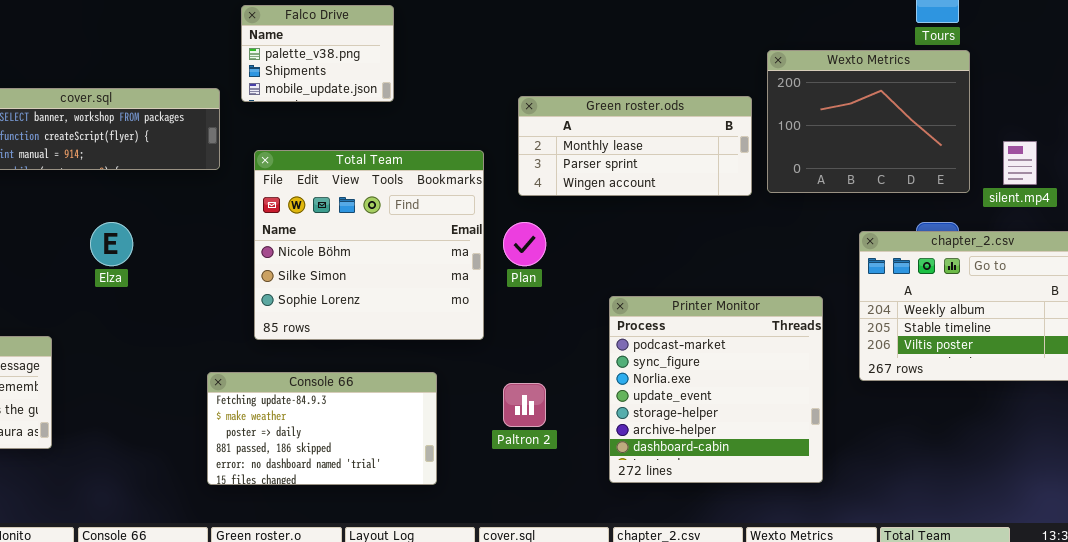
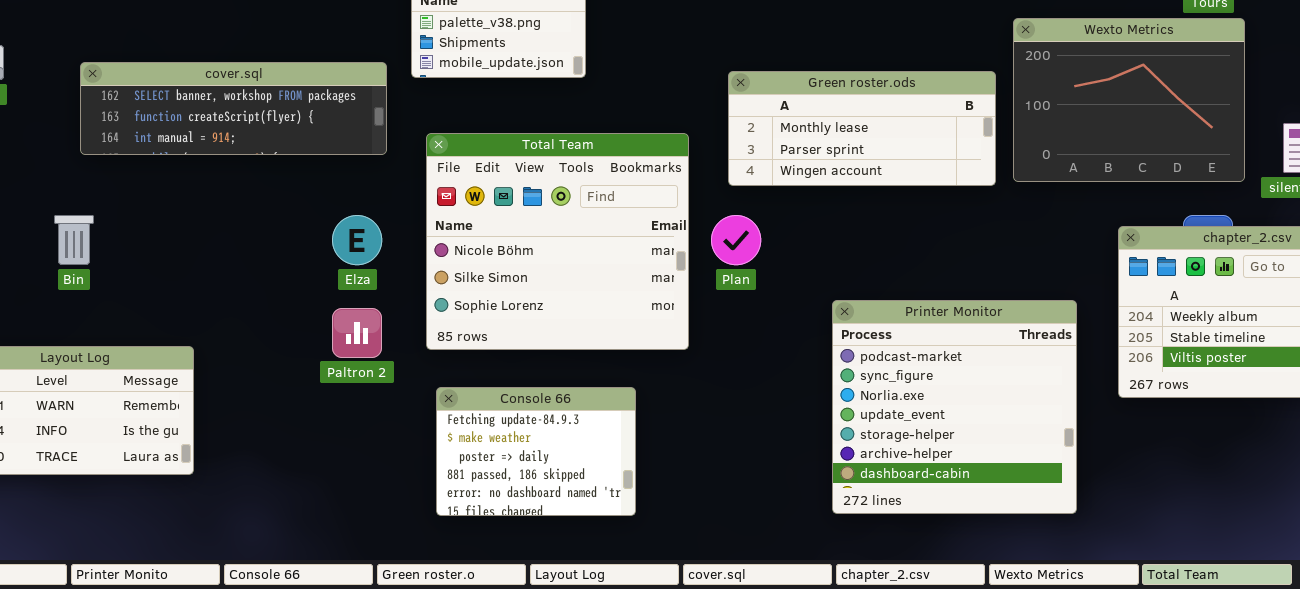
Elza: [90,222,133,266] -> [332,215,382,265], moved
Console 66: [207,372,437,485] -> [436,387,636,516], resized
Paltron 2: [503,383,546,427] -> [332,308,382,358], moved

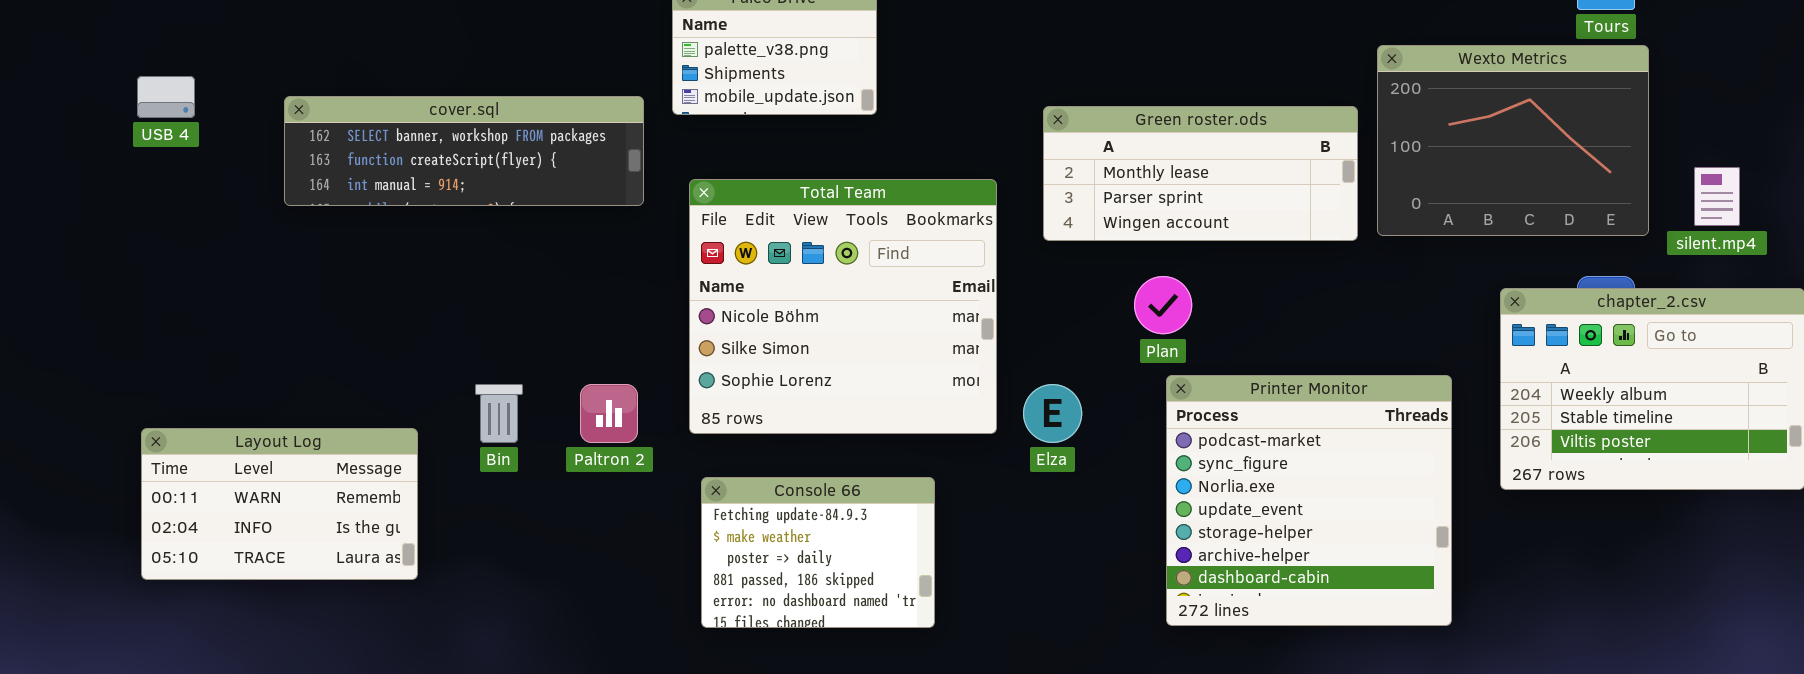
Bin: [54,215,94,265] -> [475,384,523,443], moved
Elza: [332,215,382,265] -> [1023,384,1082,443], moved
Plan: [711,215,761,265] -> [1134,276,1192,334], moved

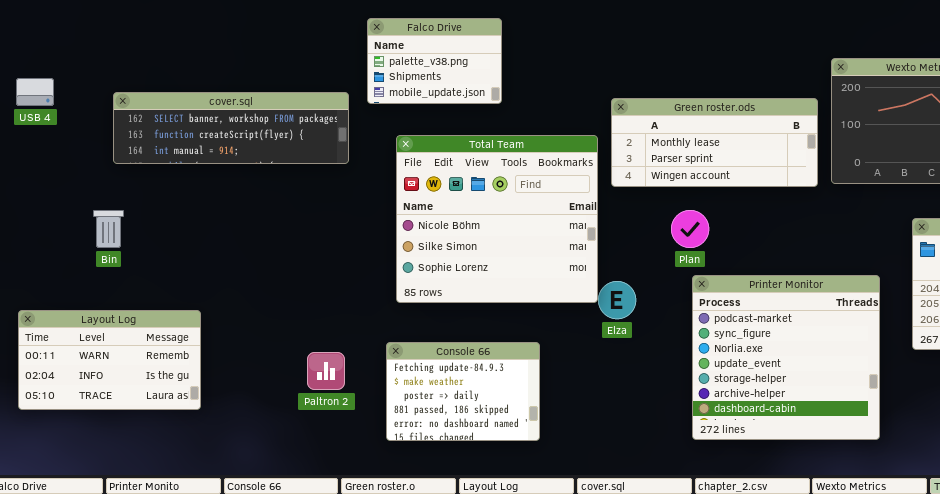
Total Team: [689,179,997,434] -> [396,135,598,303], moved
Bin: [475,384,523,443] -> [93,210,124,248], moved
Paltron 2: [580,384,638,443] -> [307,352,345,390], moved

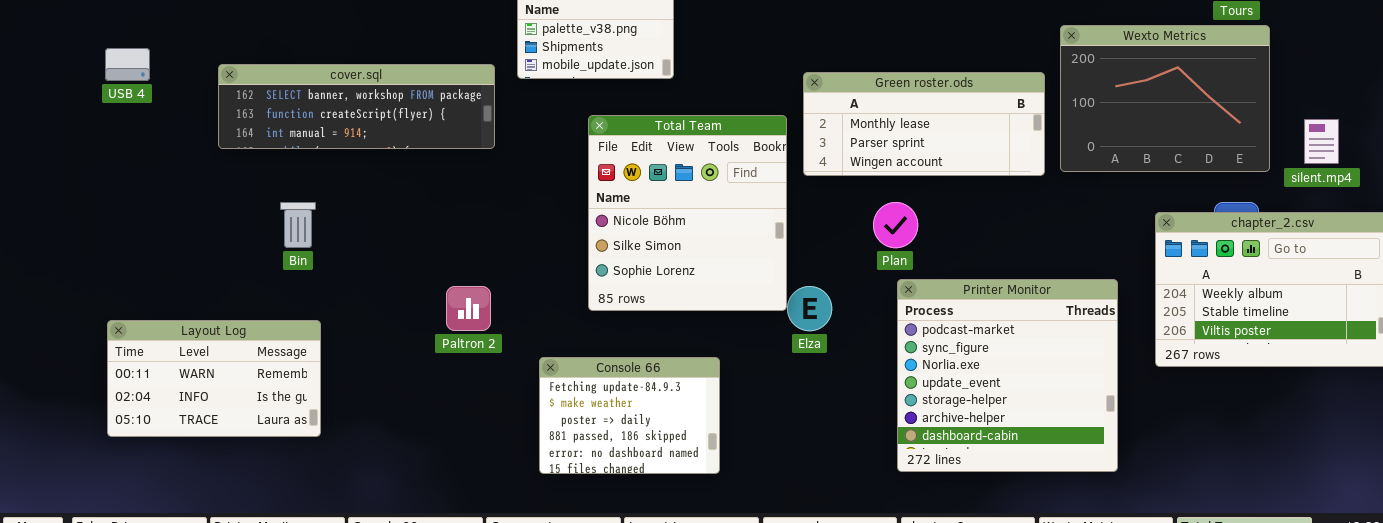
Total Team: [396,135,598,303] -> [588,115,787,311], resized
Bin: [93,210,124,248] -> [280,202,316,248], moved
Paltron 2: [307,352,345,390] -> [446,286,491,331], moved

